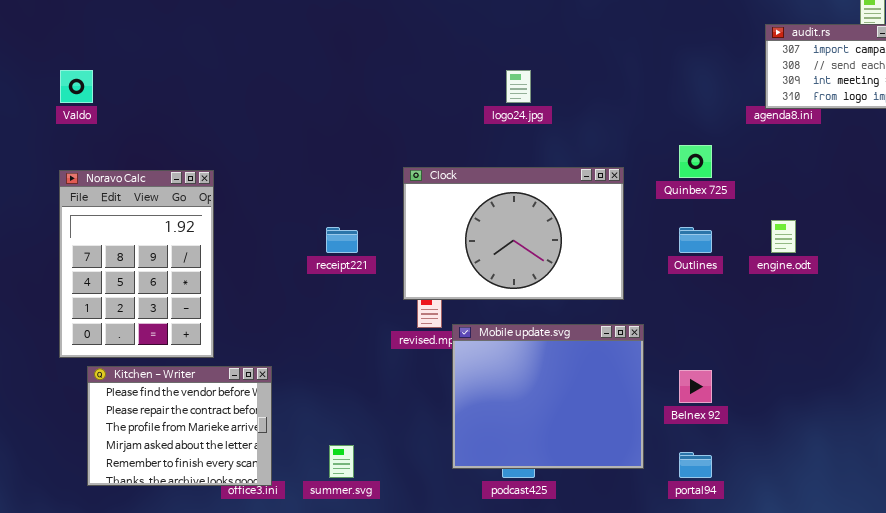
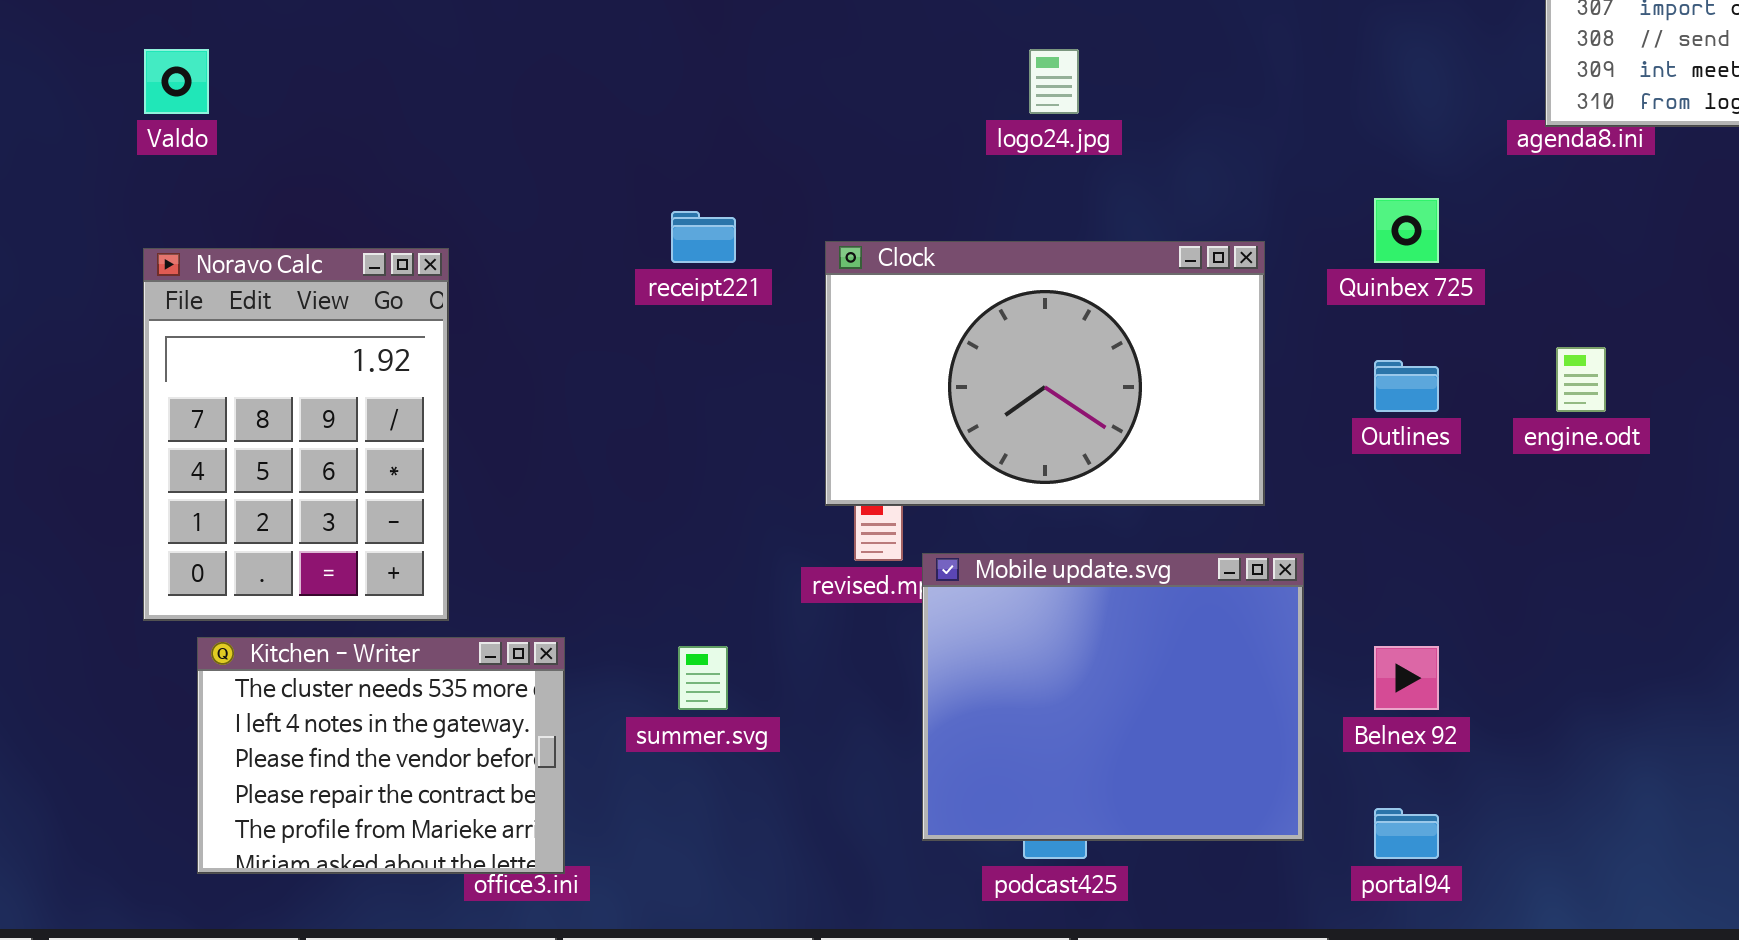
receipt221: [326,227,358,253] -> [671,211,736,263], moved
Kitchen - Writer: [87,366,272,486] -> [197,637,565,874], scrolled up 2 rows
summer.svg: [329,445,354,478] -> [678,646,728,710], moved

